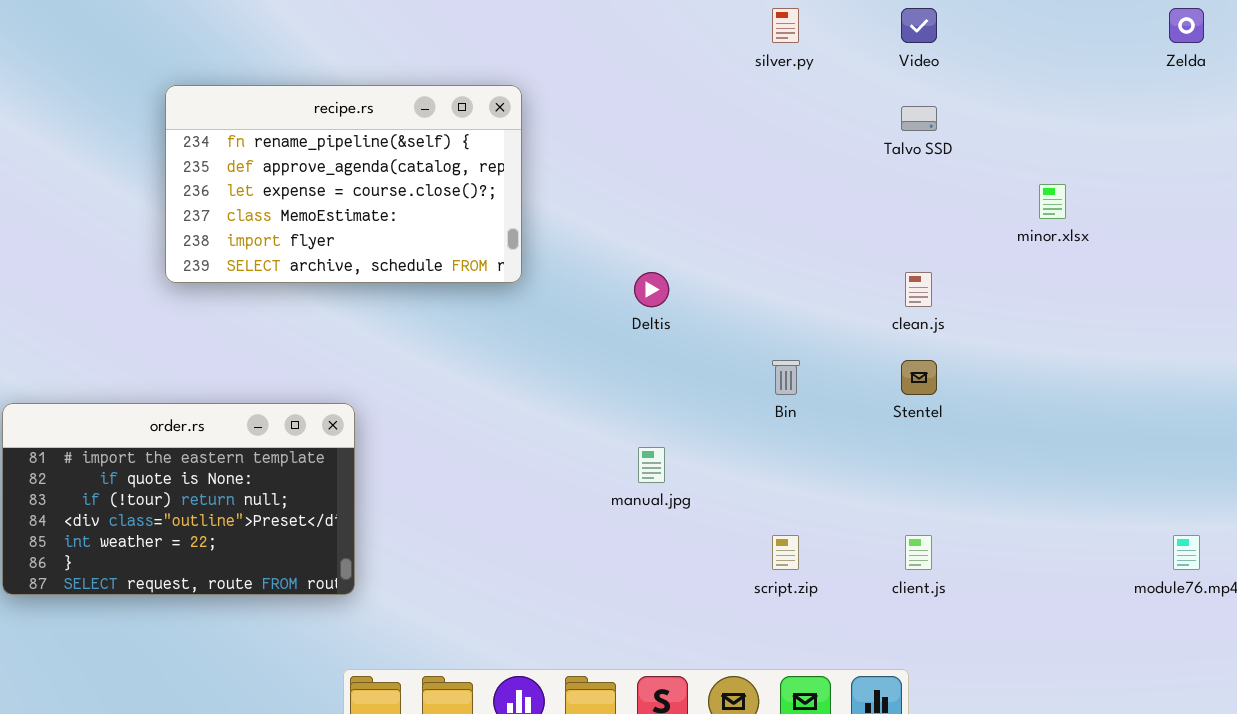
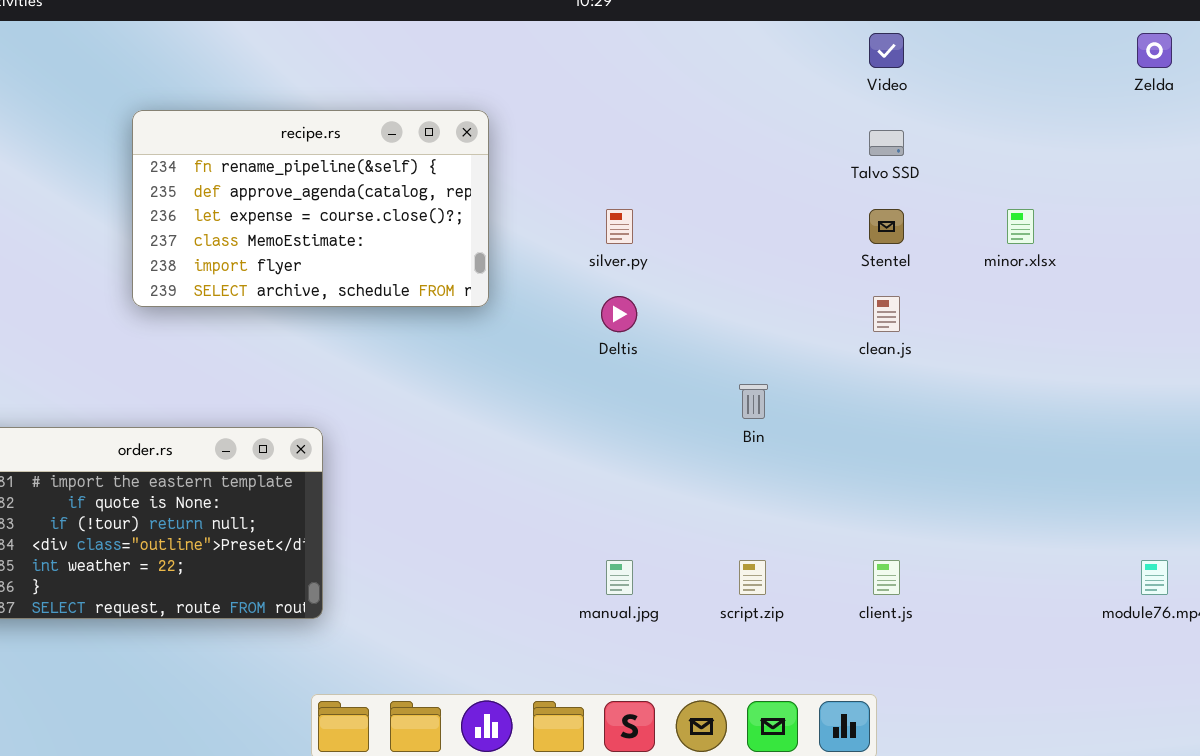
silver.py: [772,8,799,43] -> [606,209,633,244], moved
Stentel: [901,360,937,395] -> [869,209,904,244], moved
manual.jpg: [638,447,665,483] -> [606,560,633,595], moved

